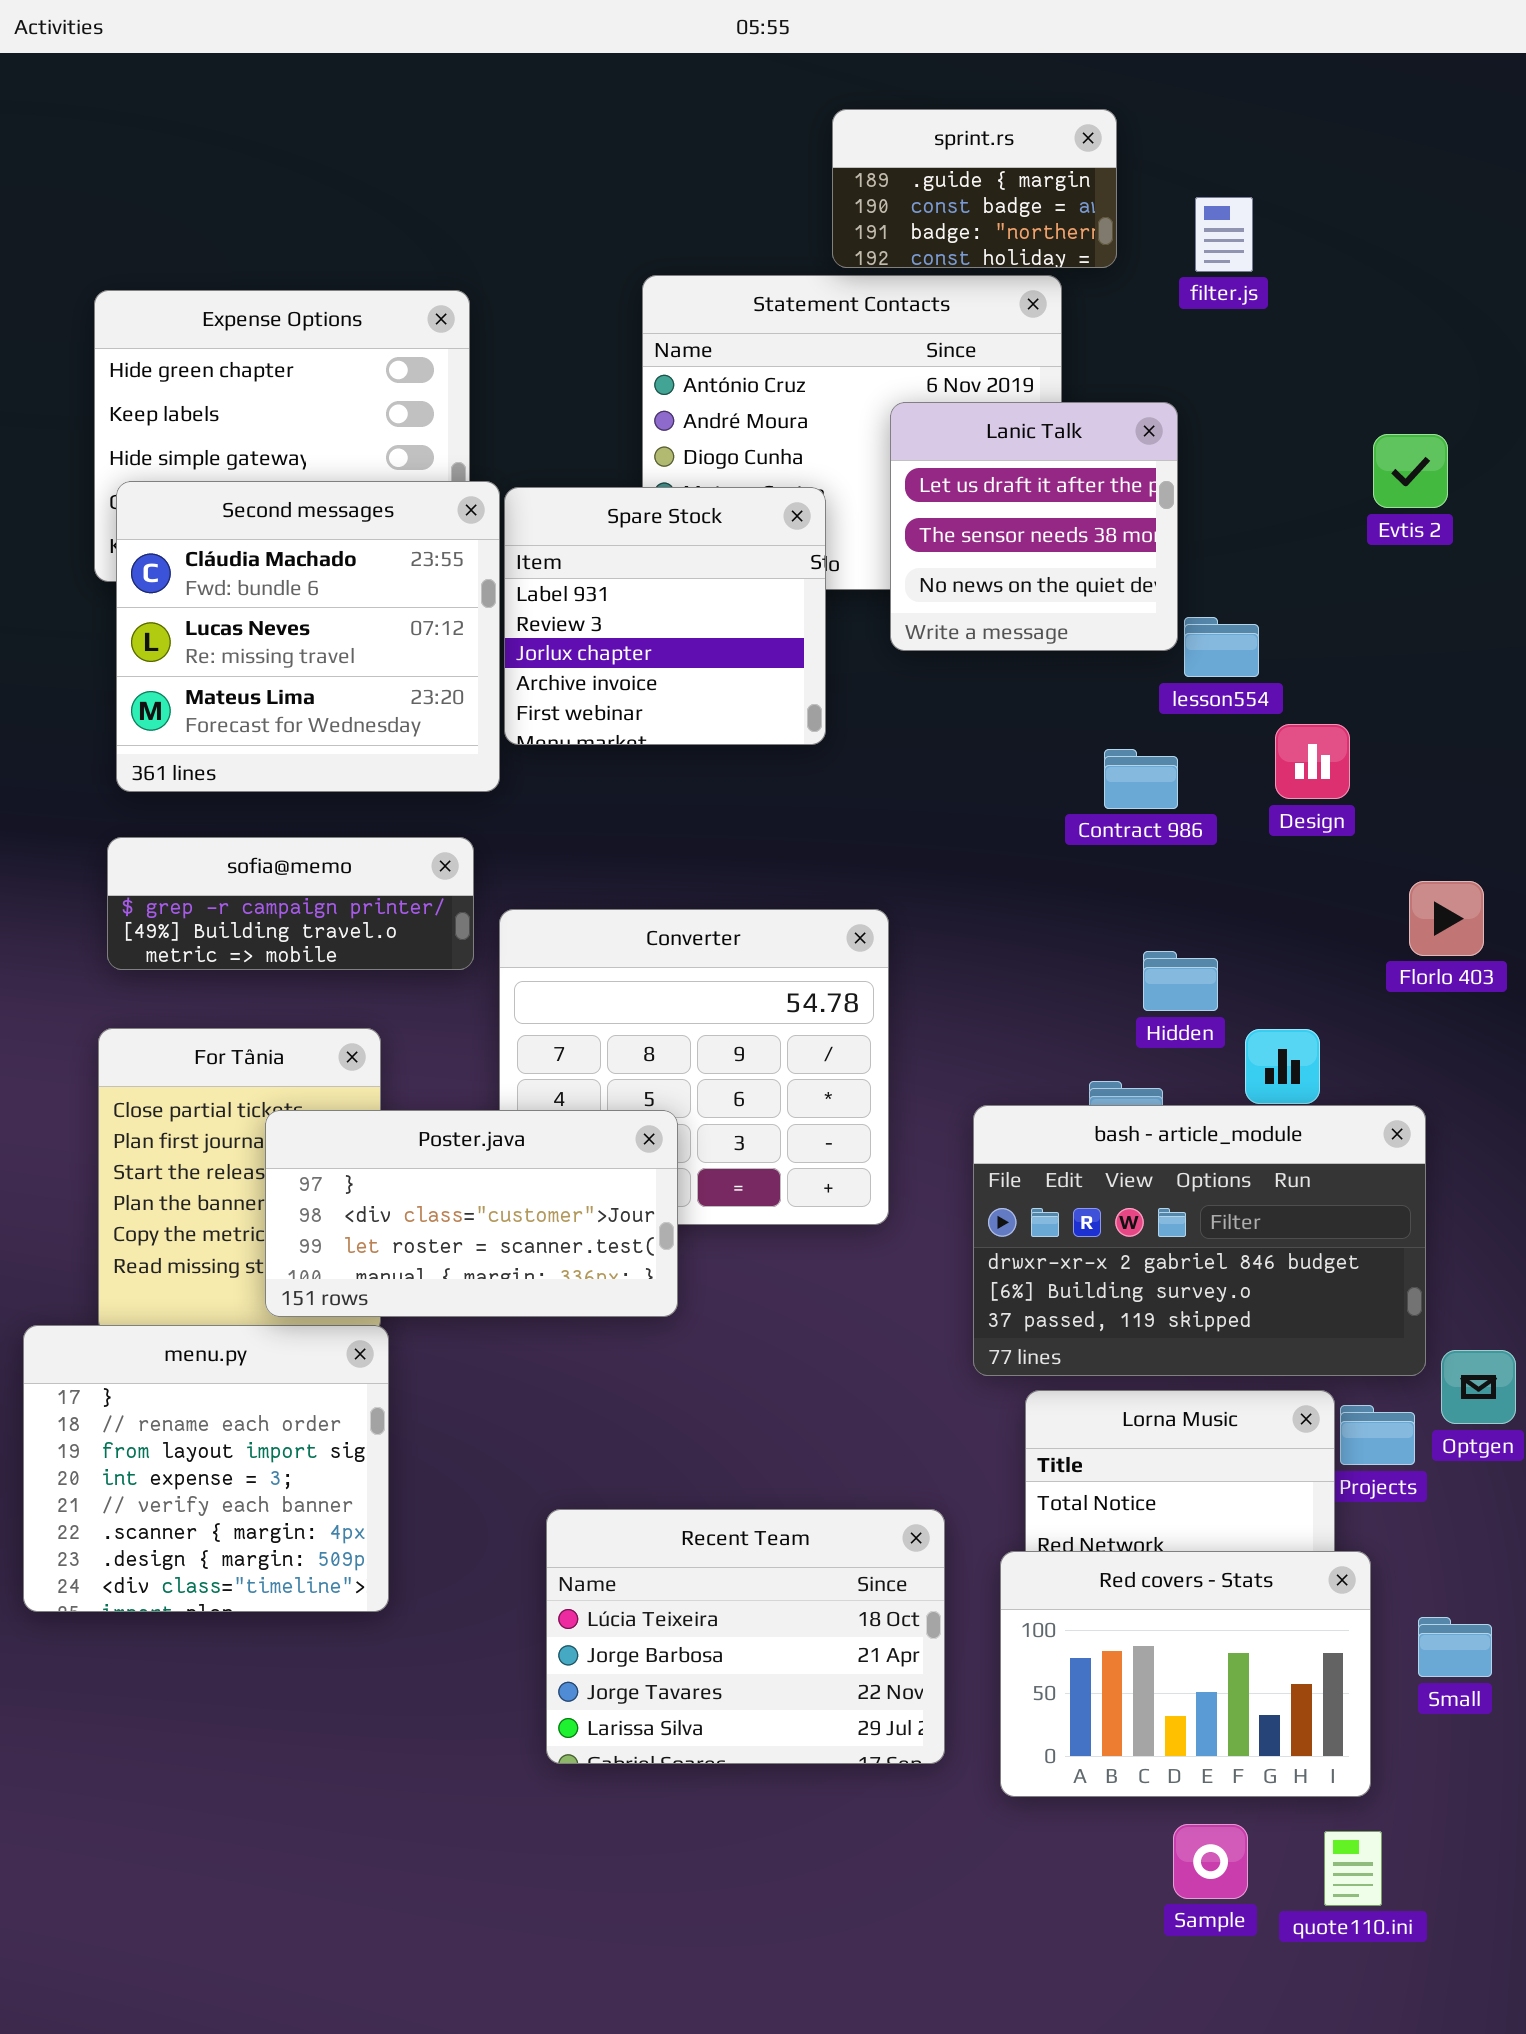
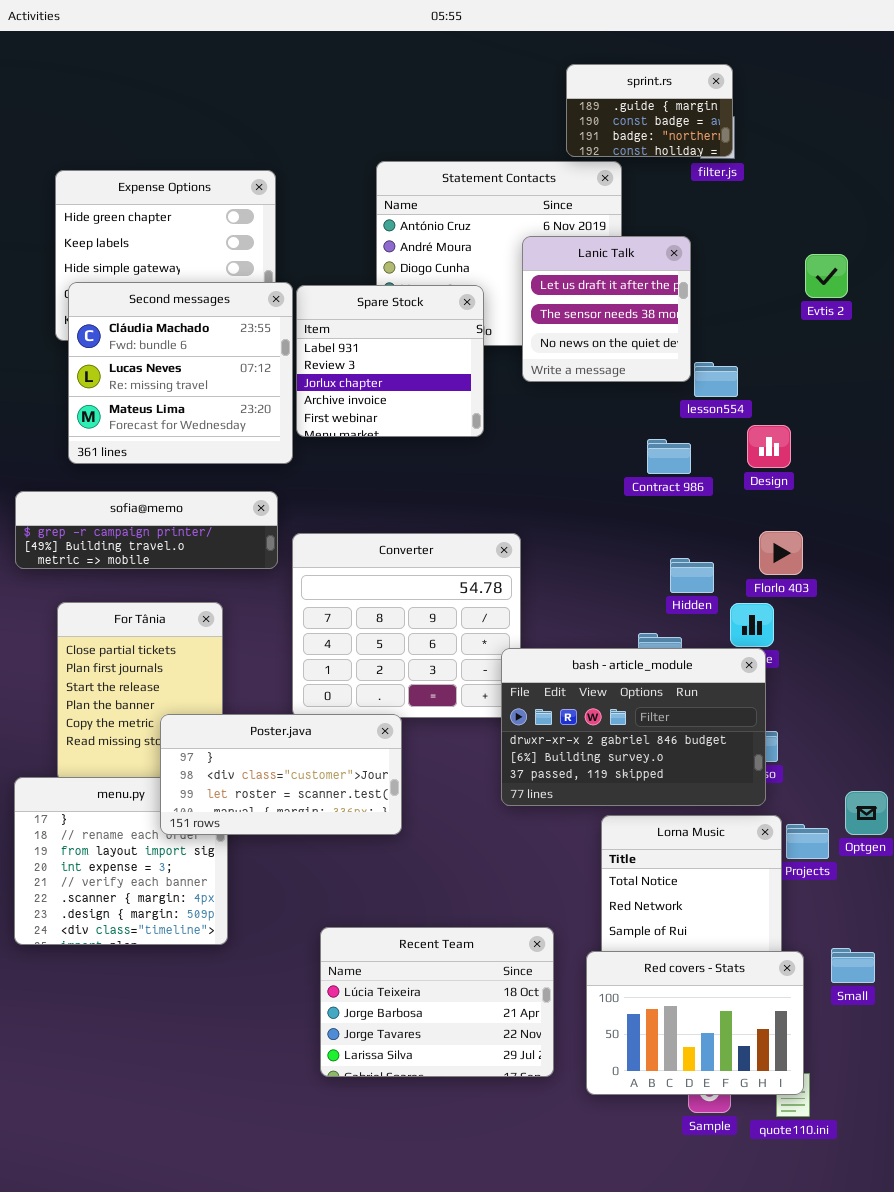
sprint.rs: [832,109,1117,268] -> [566,64,733,157], moved
sofia@memo: [107,837,474,970] -> [15,491,278,569], resized
Florlo 403: [1409,881,1484,956] -> [759,531,803,575], moved
bash - article_module: [973,1105,1426,1376] -> [501,648,766,806], moved
Poster.java: [265,1110,678,1317] -> [160,714,402,835], moved
Recent Team: [546,1509,945,1764] -> [320,927,554,1077], moved
Red covers - Stats: [1000,1551,1371,1797] -> [586,951,804,1095], moved

